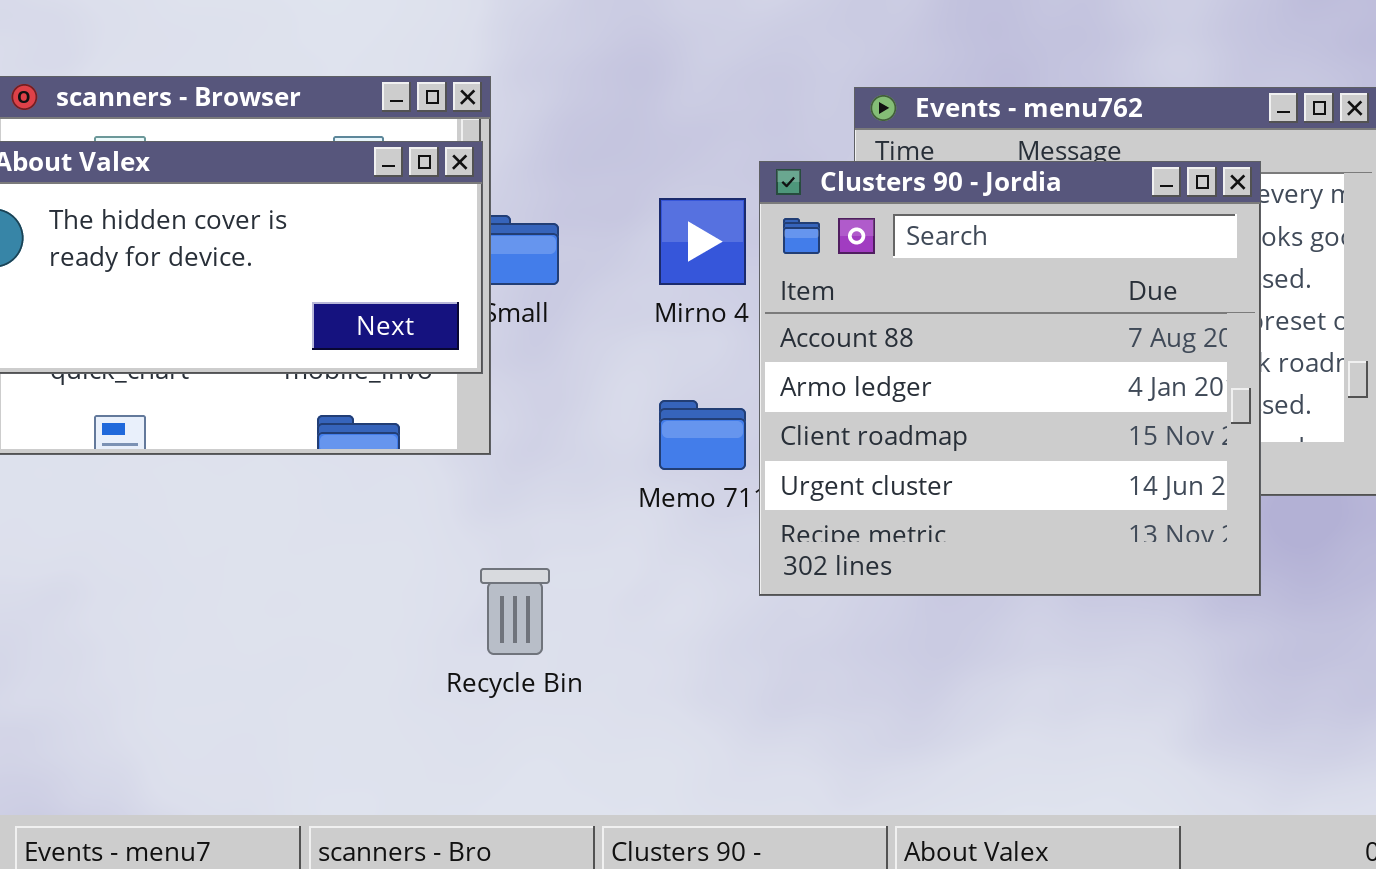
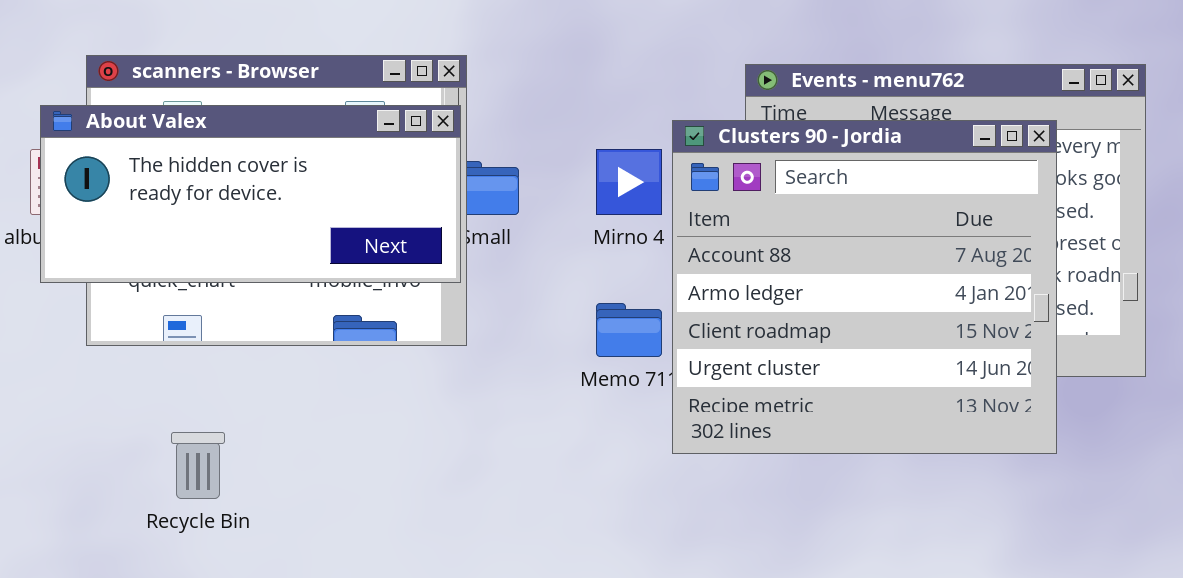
Recycle Bin: [480,568,550,655] -> [171,432,225,499], moved

